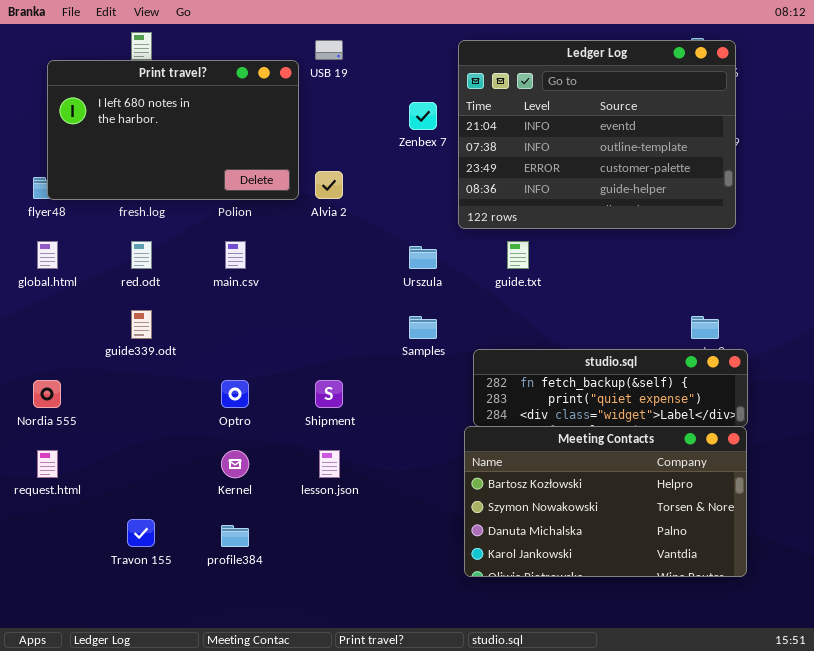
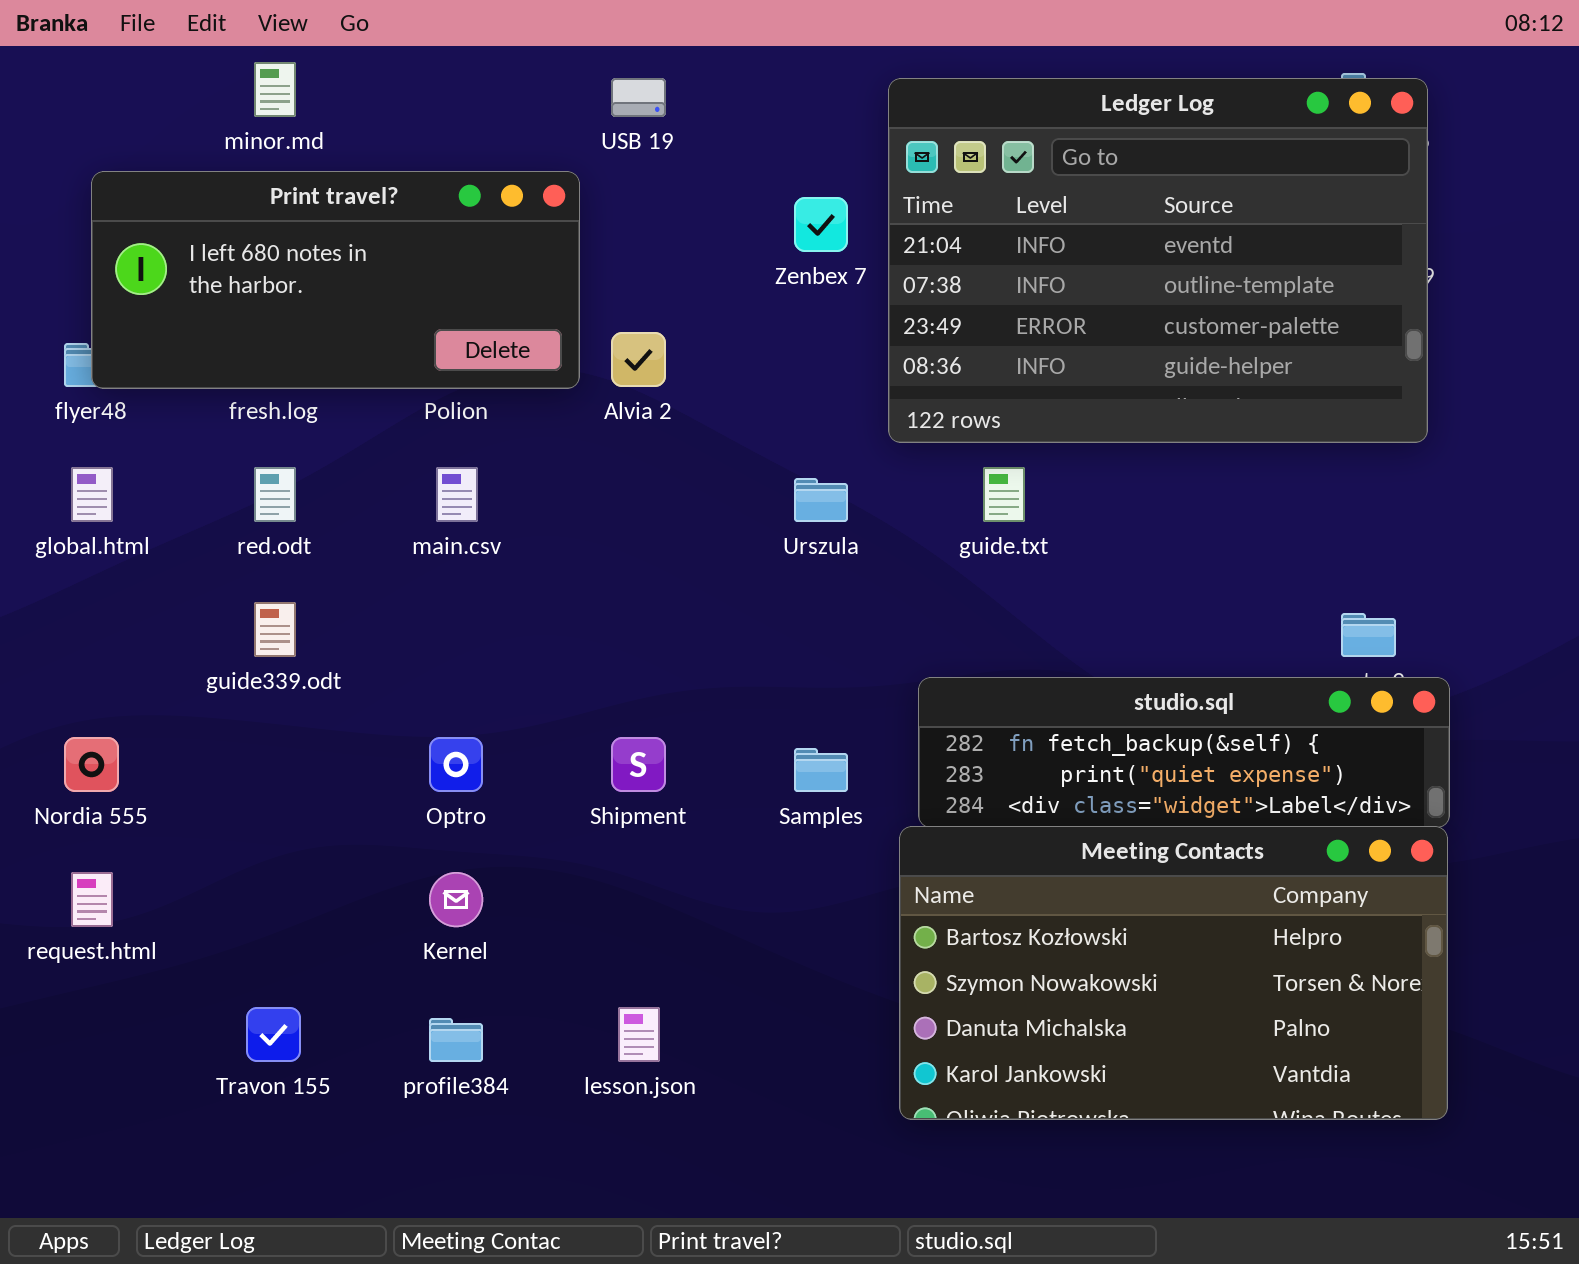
Print travel?: [47,60,299,200] -> [91,171,580,389], resized
Samples: [409,316,437,339] -> [794,748,848,792], moved
lesson.json: [319,450,340,478] -> [618,1007,660,1062], moved

